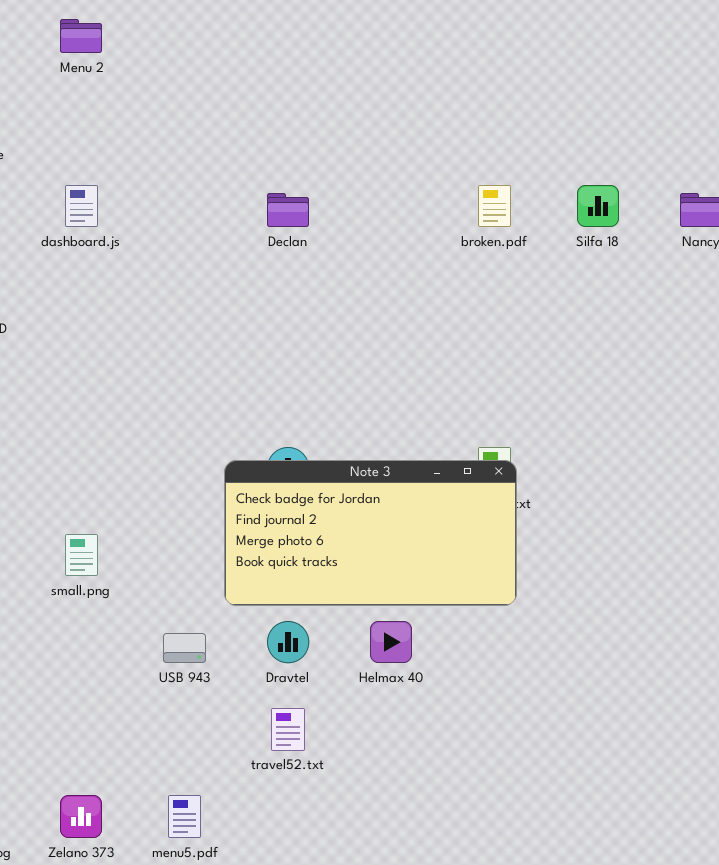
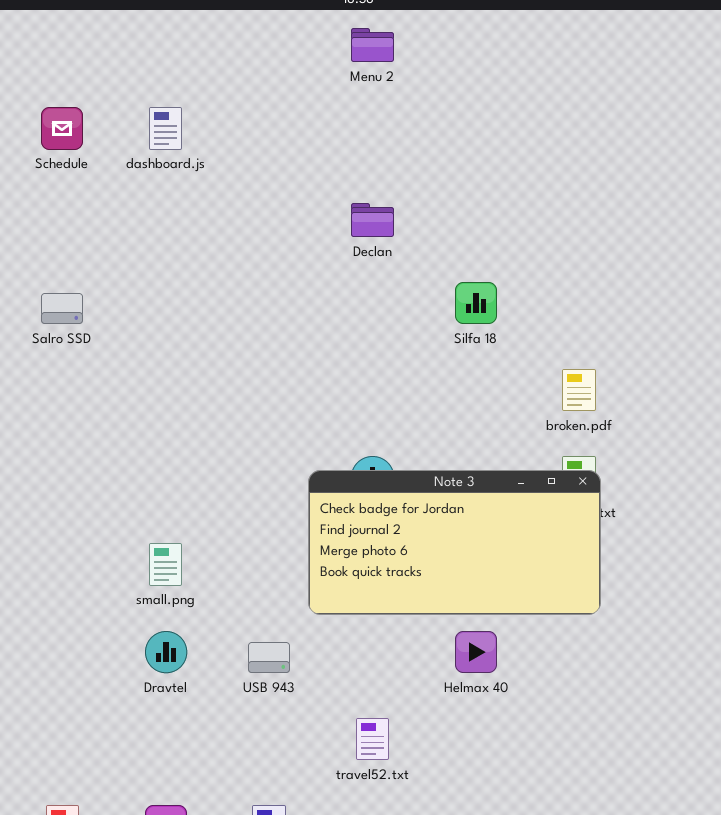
Menu 2: [60,19,102,53] -> [351,28,394,62], moved
dashboard.js: [65,185,98,227] -> [149,107,182,150], moved
broken.pdf: [478,185,511,227] -> [562,369,596,411], moved
Silfa 18: [577,185,619,227] -> [455,282,497,324], moved
Dravtel: [267,621,309,663] -> [145,631,187,673], moved

